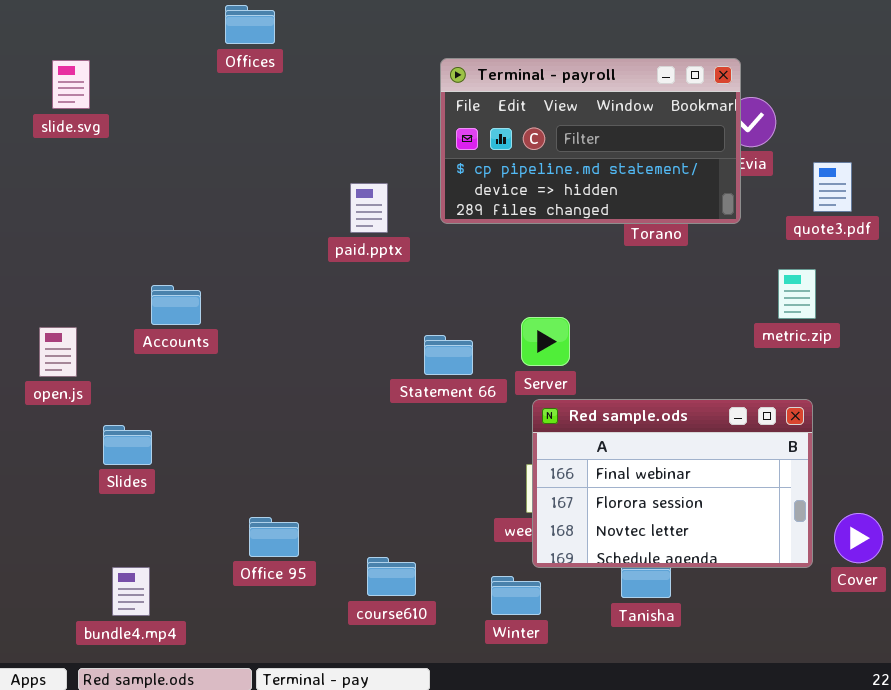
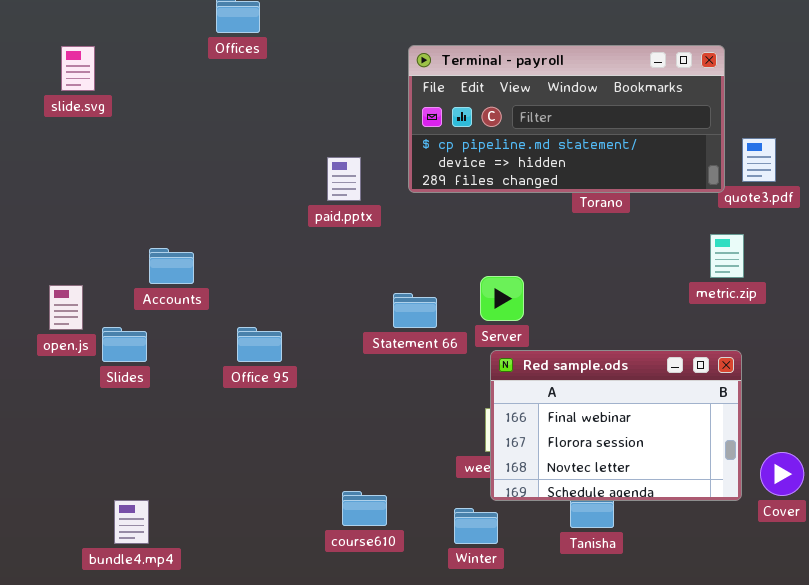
Terminal - payroll: [440,58,741,224] -> [408,45,725,193], resized
Slides: [103,425,152,465] -> [102,327,147,362], moved
Office 95: [249,517,299,557] -> [237,327,282,362], moved

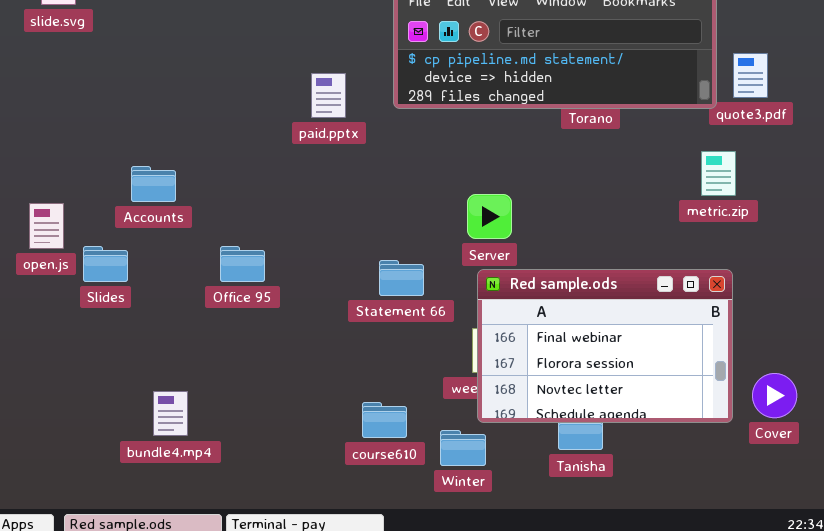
Statement 66: [393,293,437,328] -> [379,260,424,296], moved
course610: [342,491,387,526] -> [362,402,407,438], moved
bundle4.mp4: [114,500,149,544] -> [153,391,188,436], moved

